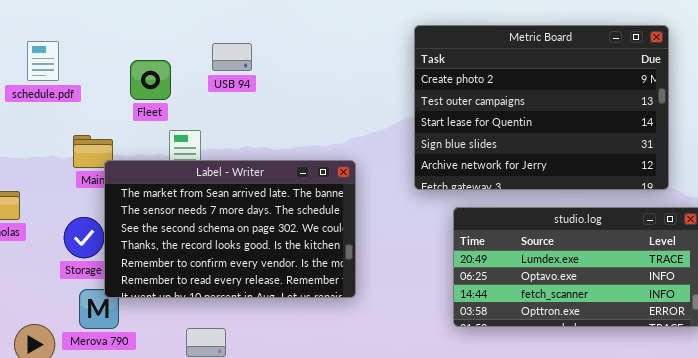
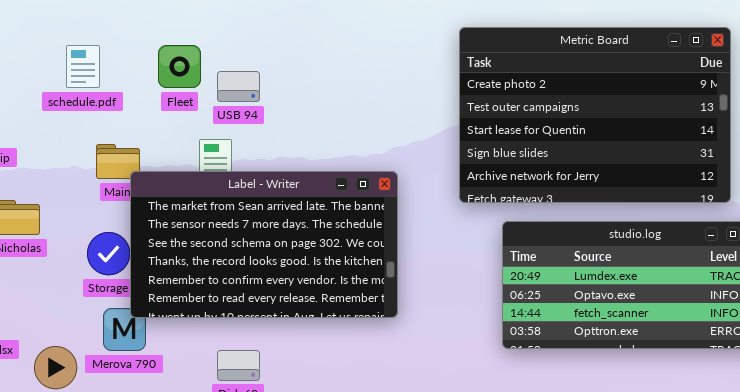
schedule.pdf: [27,41,59,81] -> [66,45,100,88], moved
USB 94: [212,43,252,71] -> [217,71,260,102], moved
Fleet: [130,60,171,100] -> [158,45,201,88], moved

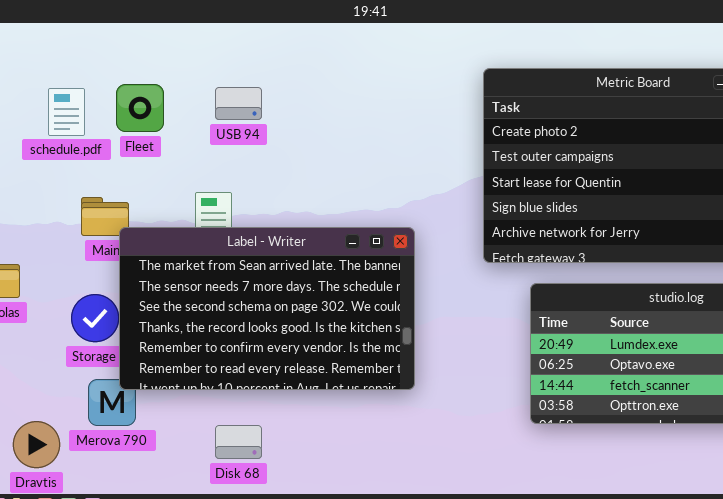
Fleet: [158,45,201,88] -> [116,84,164,132], moved
USB 94: [217,71,260,102] -> [215,87,262,120], moved

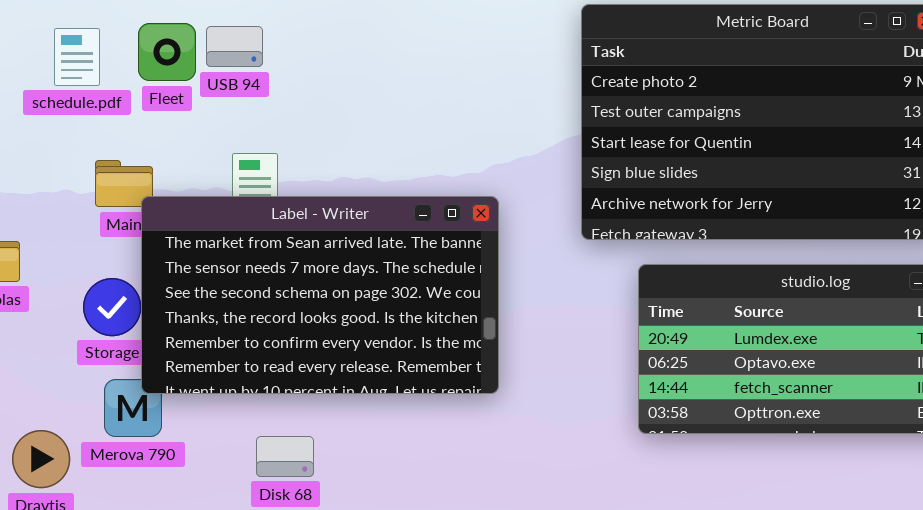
USB 94: [215,87,262,120] -> [206,26,263,67], moved

